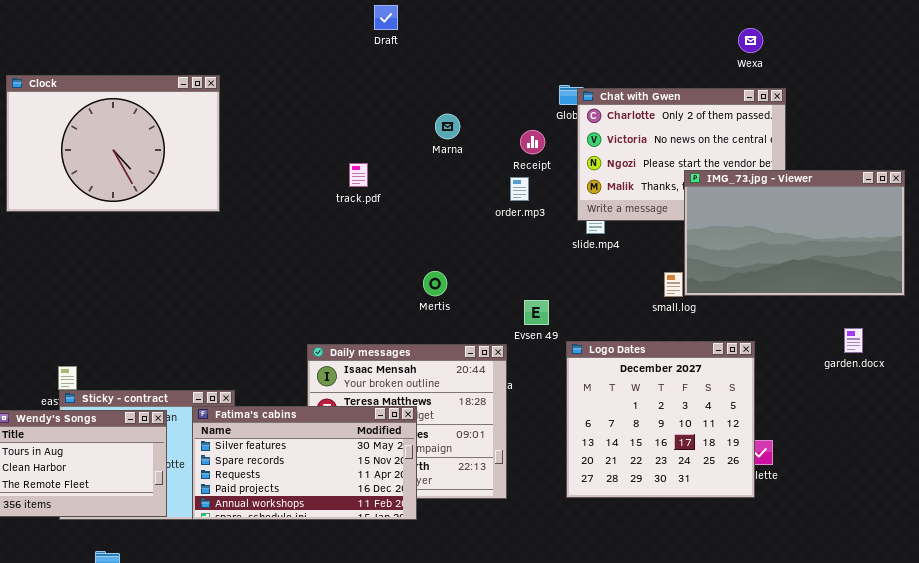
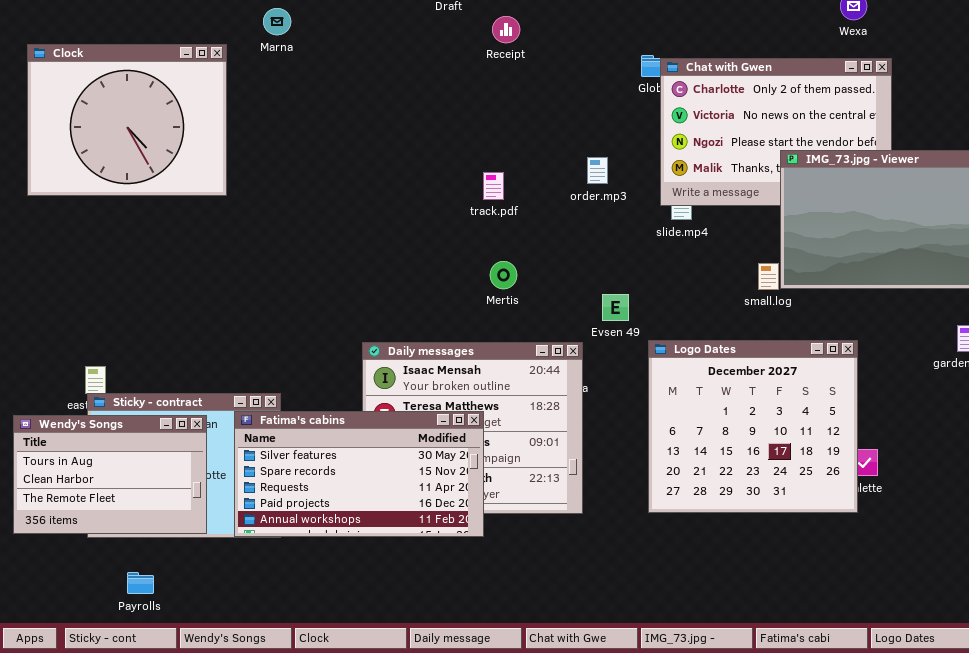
Clock: [6,75,220,212] -> [27,44,227,196], resized
Marna: [435,114,460,139] -> [263,8,291,35], moved
Receipt: [520,130,545,154] -> [492,16,520,43], moved
track.pdf: [349,163,368,187] -> [483,172,504,200], moved

